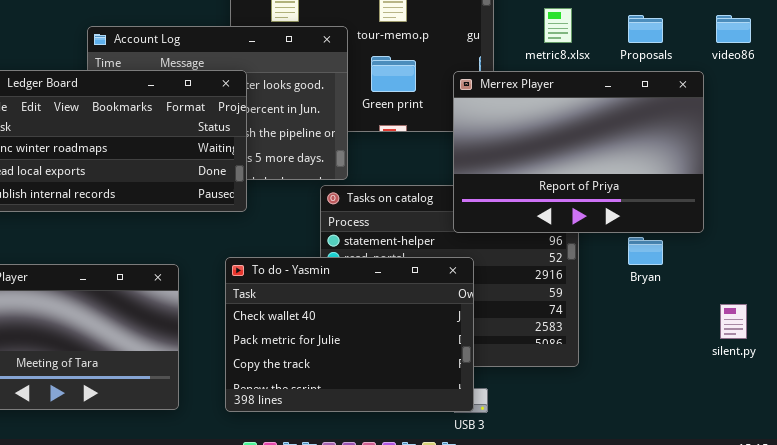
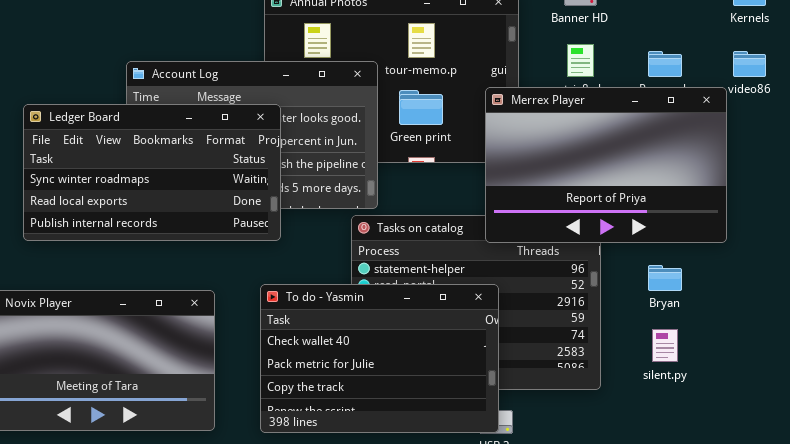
Merrex Player: [453,71,704,233] -> [485,87,727,243], moved
silent.py: [720,304,747,339] -> [652,329,678,362], moved

